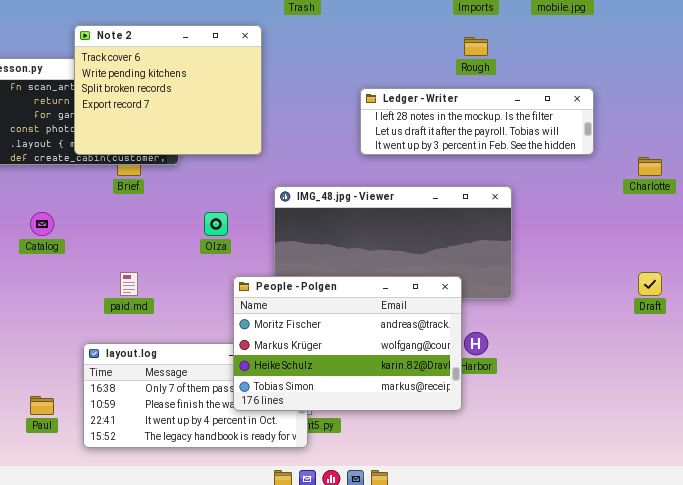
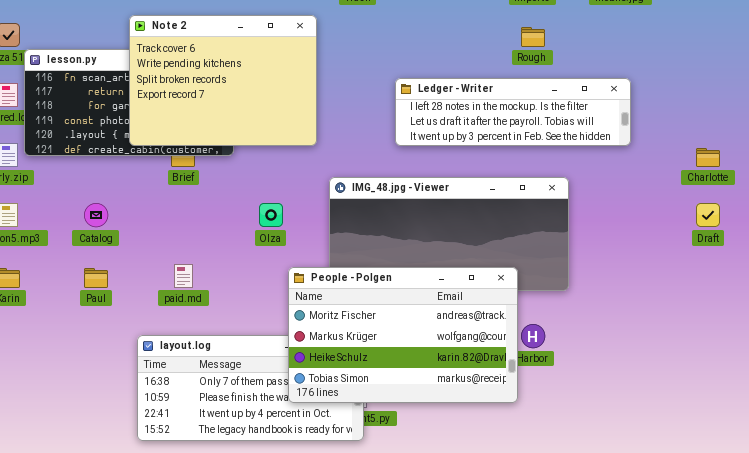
Ledger - Writer: [360,88,594,155] -> [395,78,631,146], moved
Draft: [638,272,662,296] -> [696,203,720,227], moved
Paul: [30,396,54,415] -> [84,268,108,288], moved

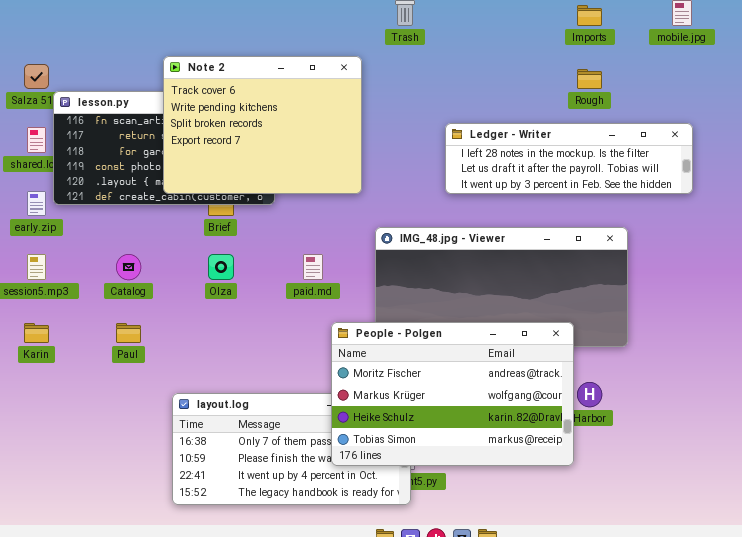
Olza: [259,203,283,227] -> [208,254,234,280], moved
paid.md: [174,264,193,288] -> [303,254,323,280], moved

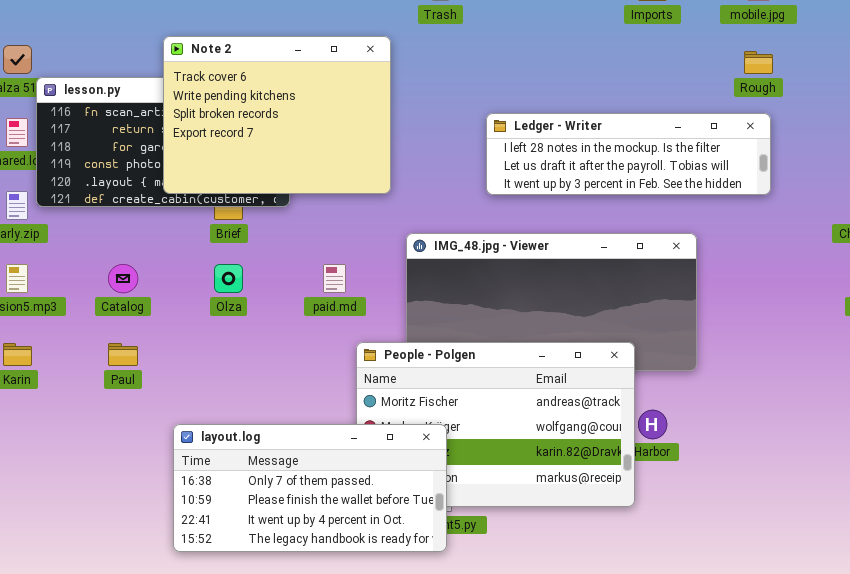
Rough: [577,69,602,89] -> [744,51,773,74], moved
layout.log: [172,393,411,505] -> [173,424,447,552], raised

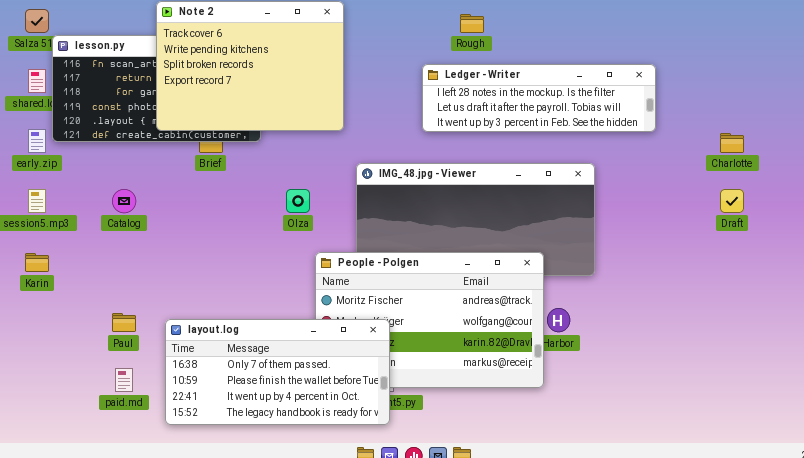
Rough: [744,51,773,74] -> [460,14,484,33], moved
Olza: [214,264,243,293] -> [286,189,310,213], moved
paid.md: [323,264,346,293] -> [115,368,133,392], moved
Paul: [108,343,138,366] -> [112,313,136,332], moved

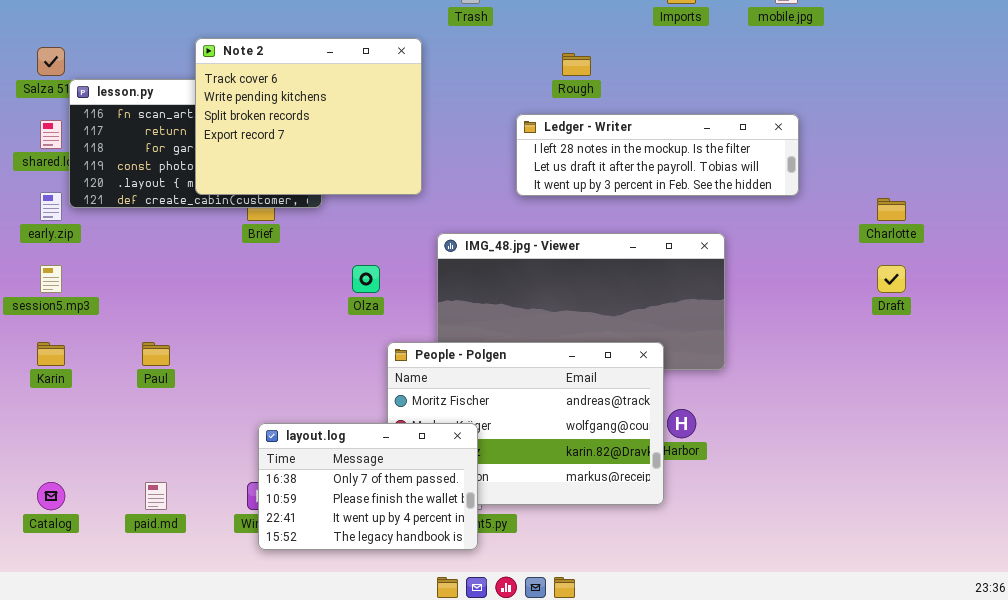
Catalog: [112,189,136,213] -> [37,482,65,510], moved
Paul: [112,313,136,332] -> [142,342,170,366], moved
layout.log: [165,319,390,425] -> [258,423,478,550], resized

